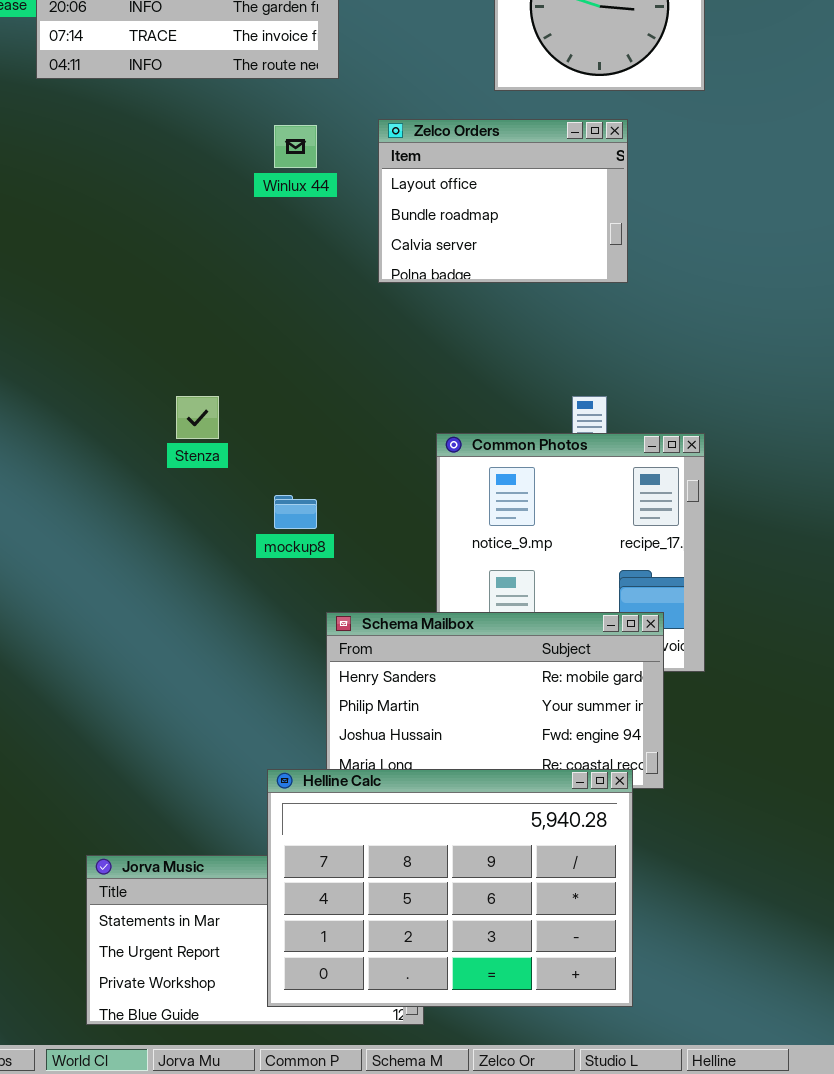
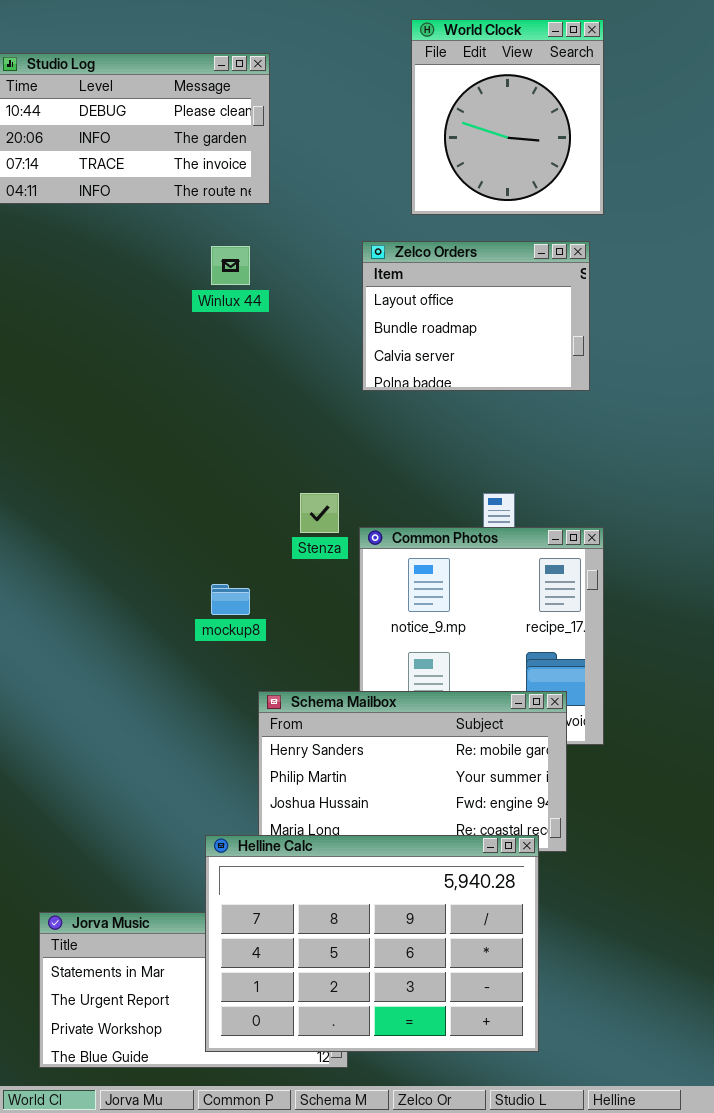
Zelco Orders: [378,119,628,283] -> [362,241,590,391], moved
Stenza: [176,396,219,439] -> [300,493,339,533], moved

